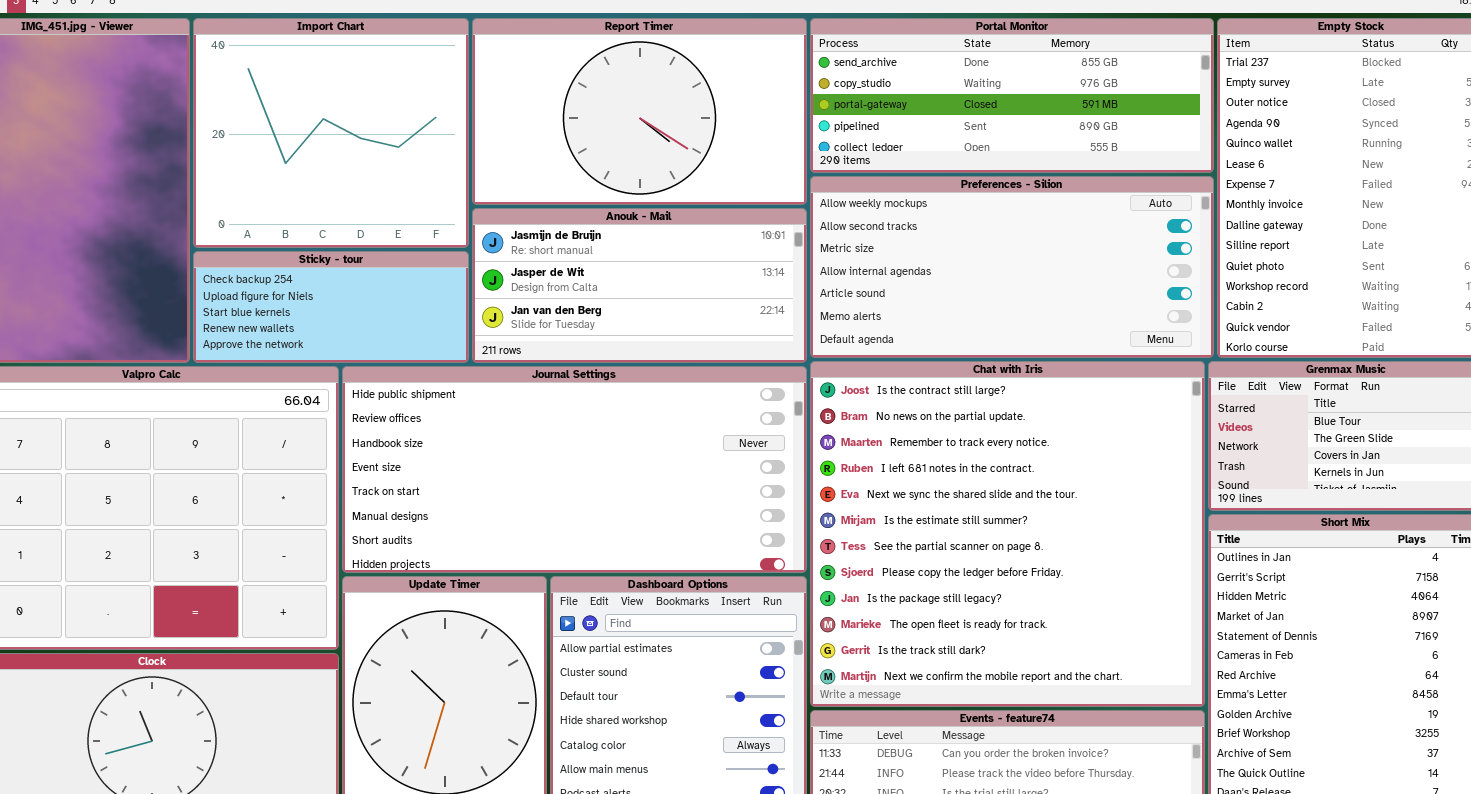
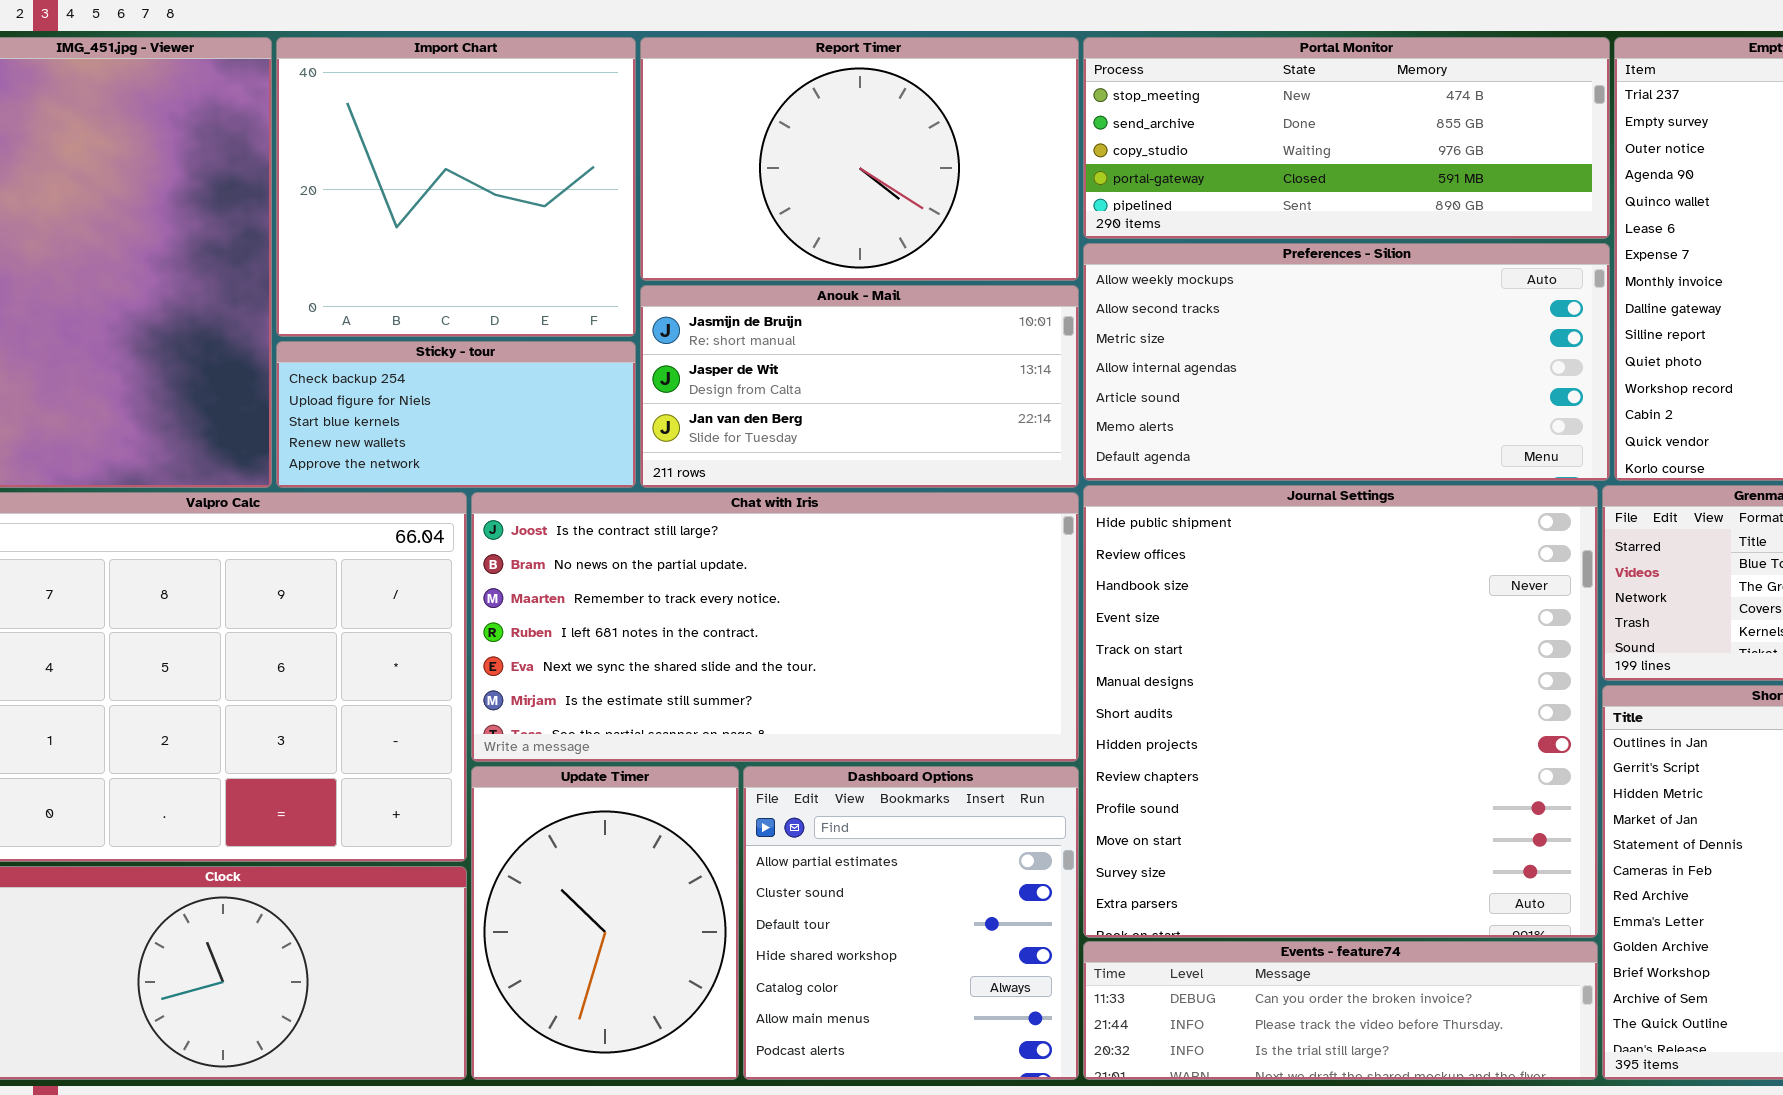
Portal Monitor: [810,18,1214,173] -> [1083,37,1610,239], scrolled up 1 row
Chat with Iris: [810,361,1205,707] -> [471,492,1079,762], moved, resized
Journal Settings: [342,366,807,573] -> [1083,485,1598,938], moved, resized

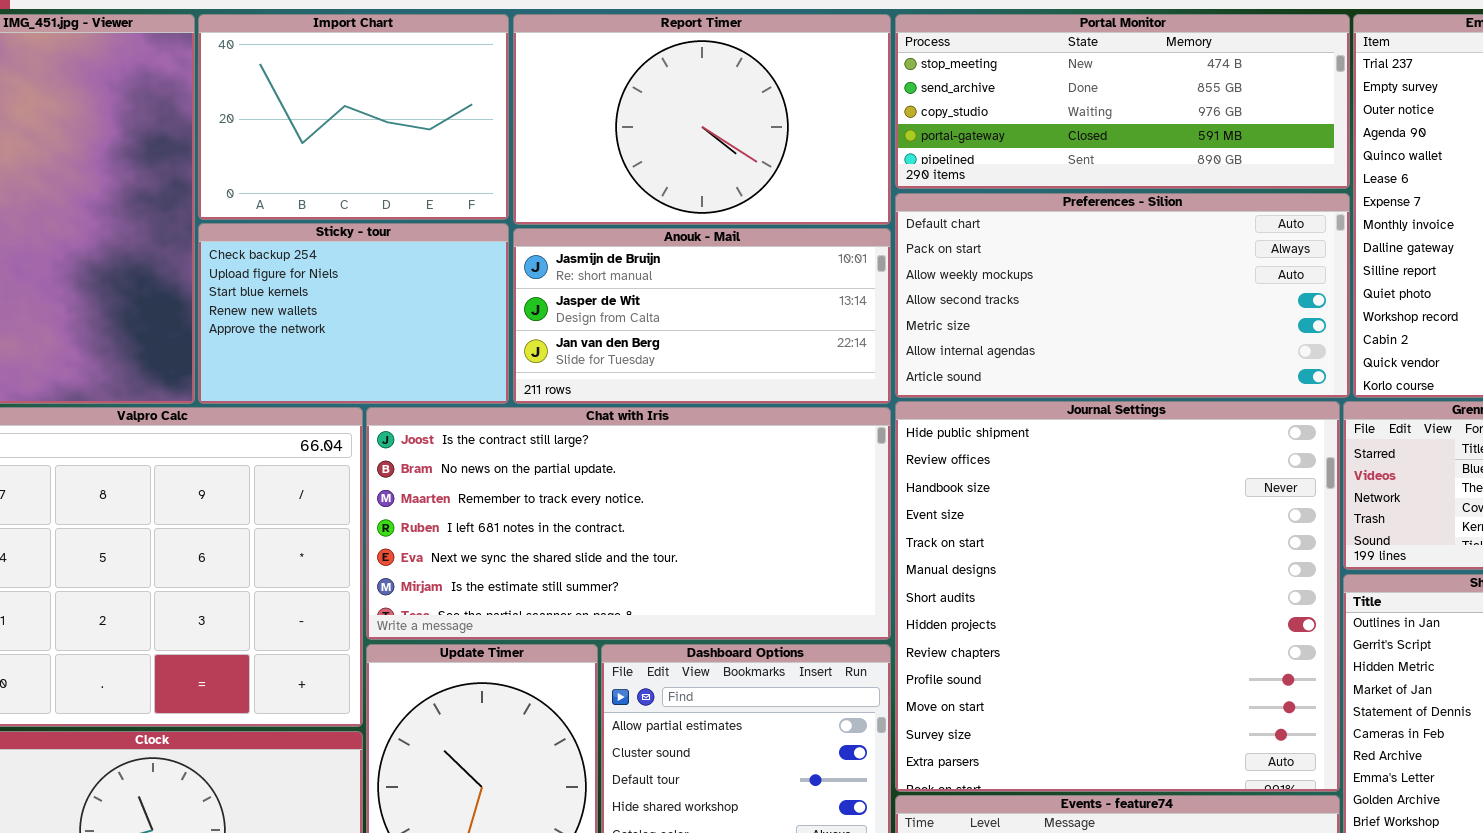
Import Chart: [276,37,636,337] -> [198,14,509,220], resized
Preferences - Silion: [1083,243,1610,481] -> [895,193,1350,398], scrolled up 2 rows
Sticky - tour: [276,341,636,488] -> [198,223,509,404], resized

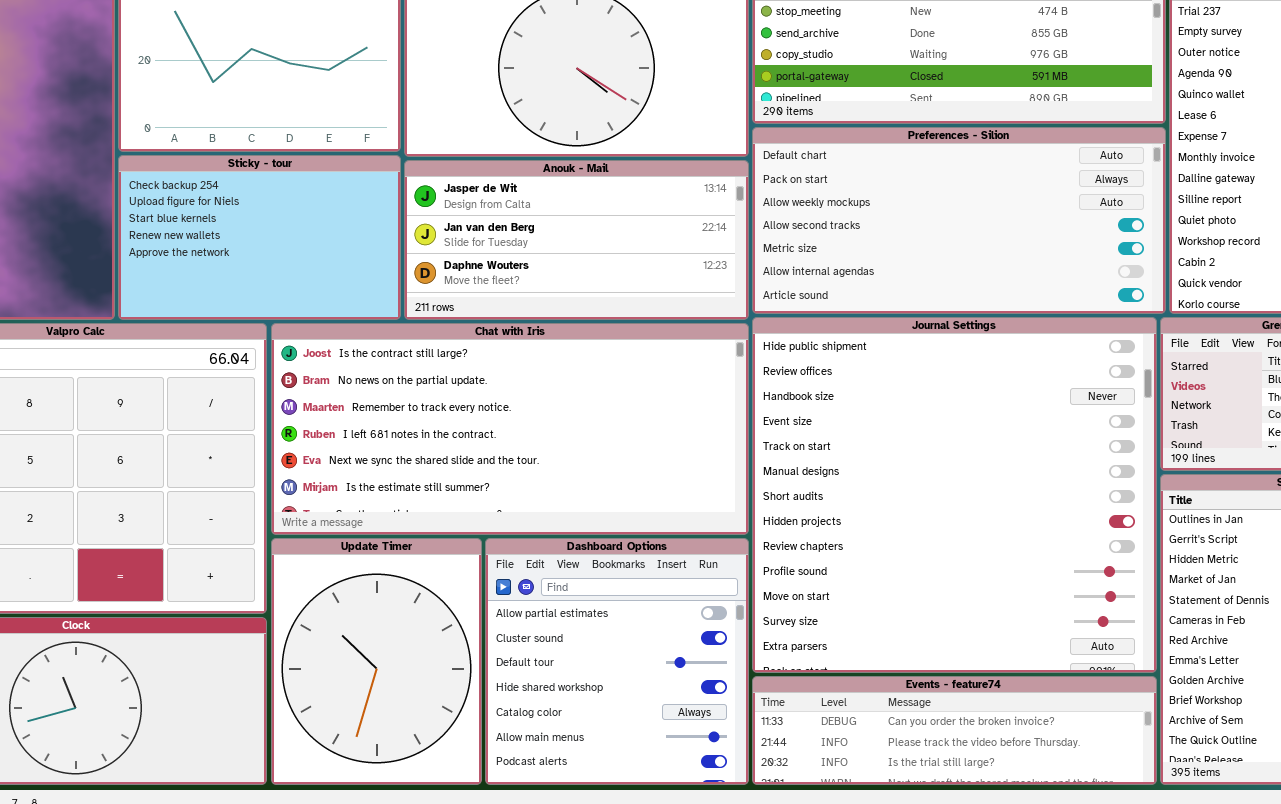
Anouk - Mail: [513,228,891,404] -> [404,160,749,320], scrolled down 1 row

